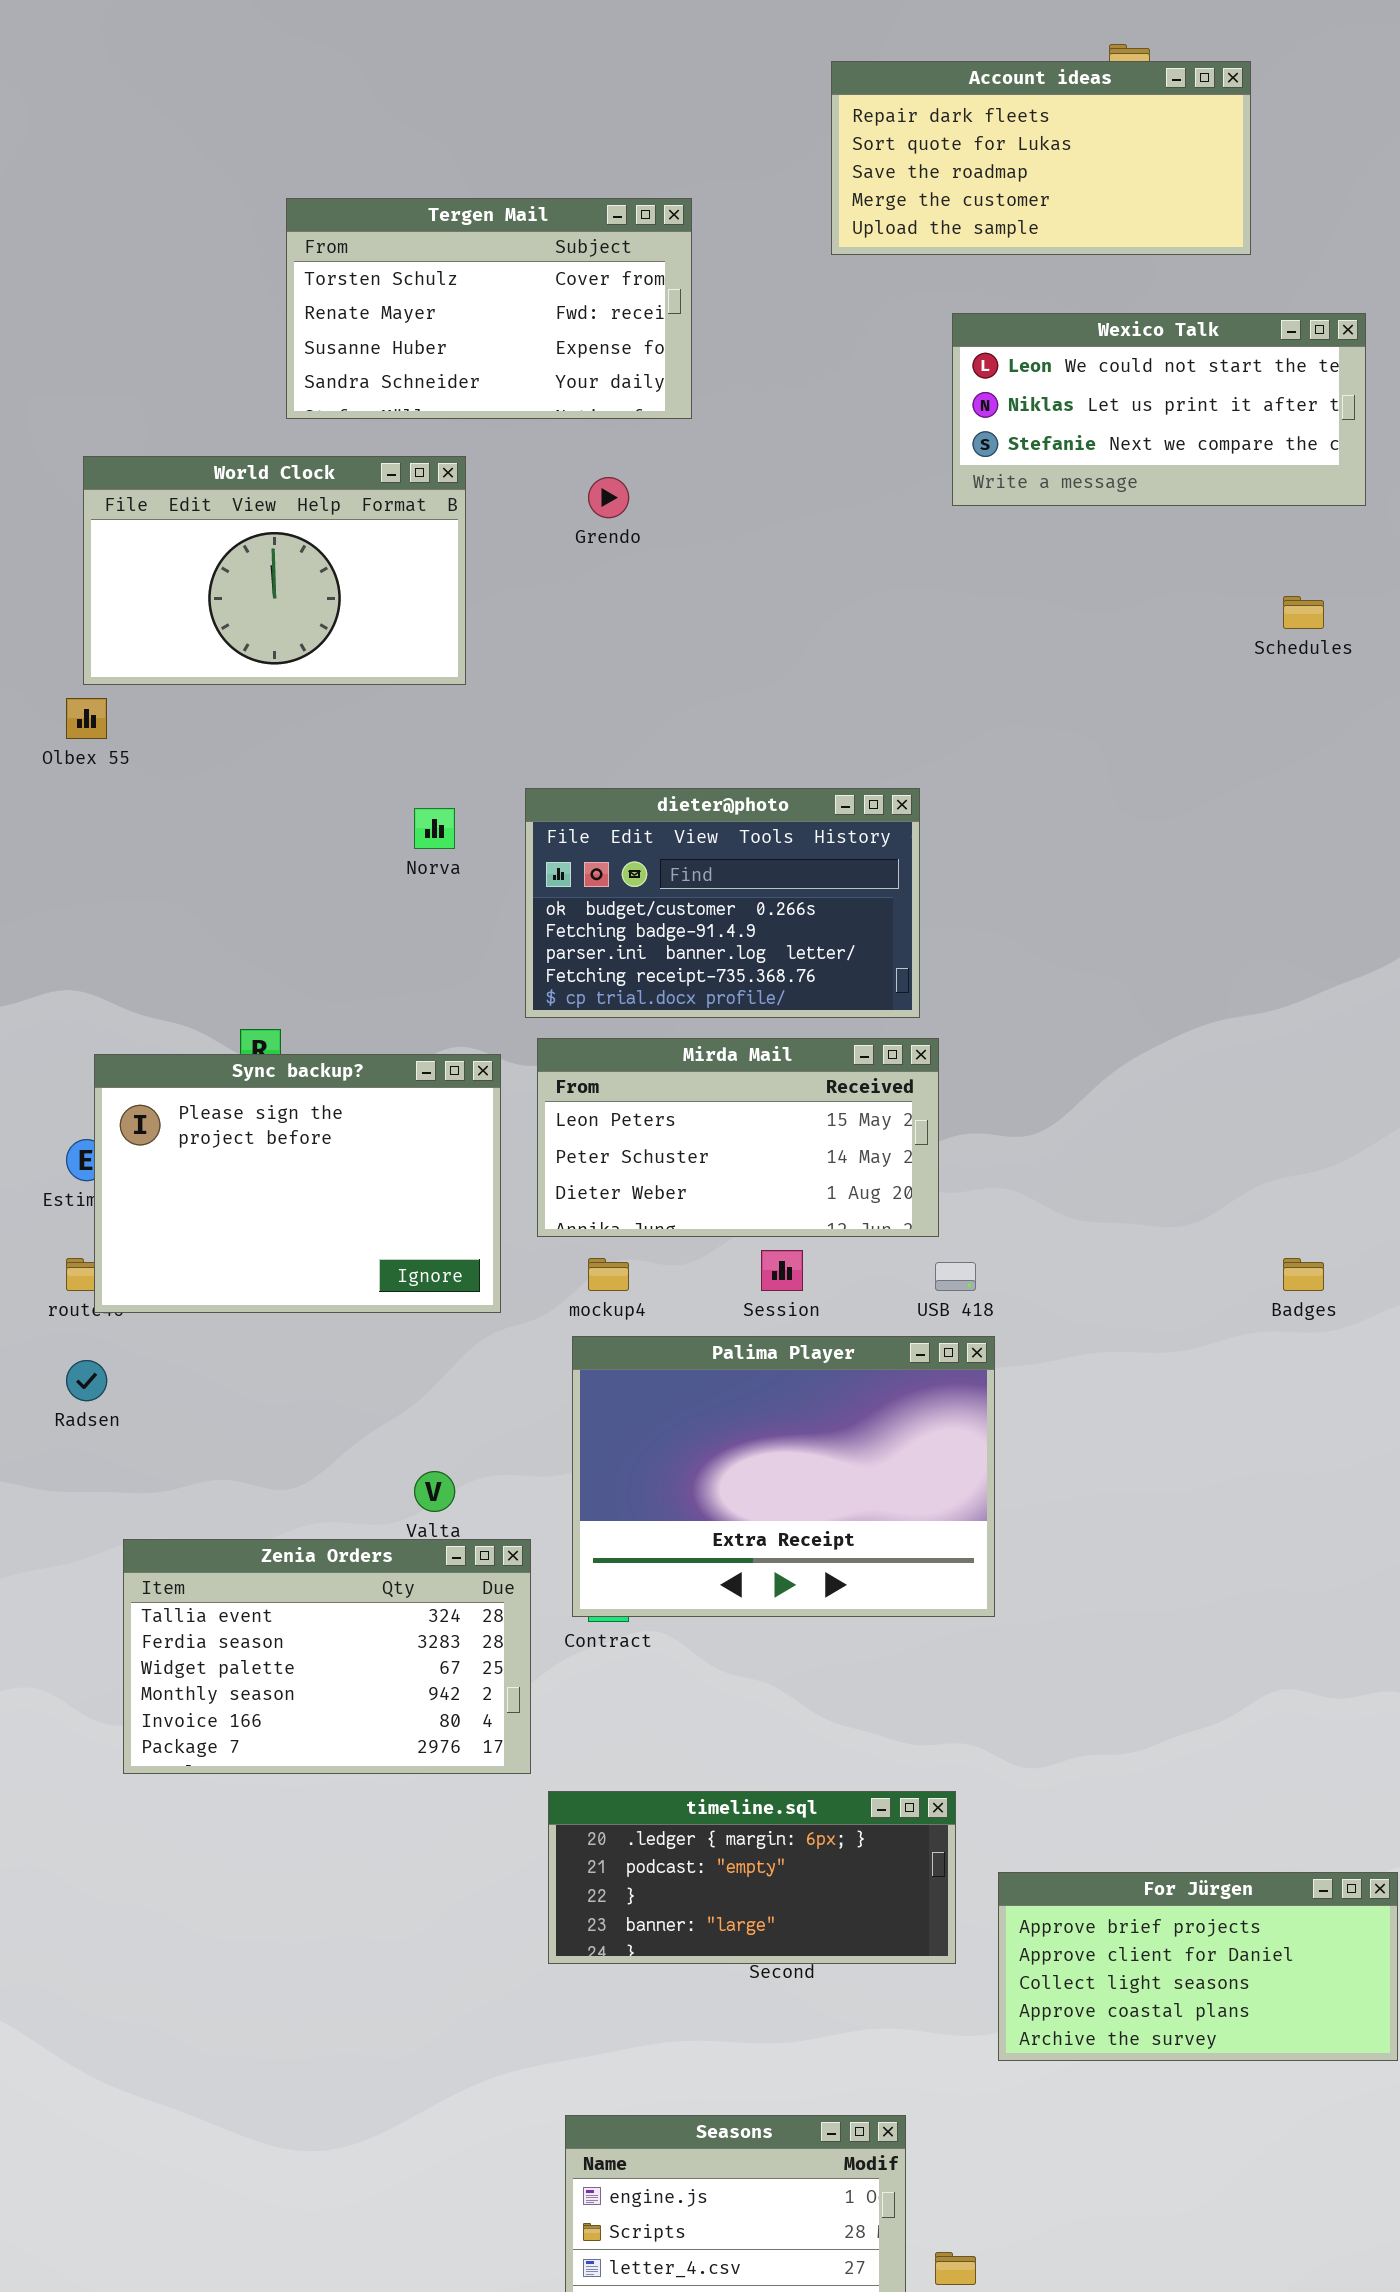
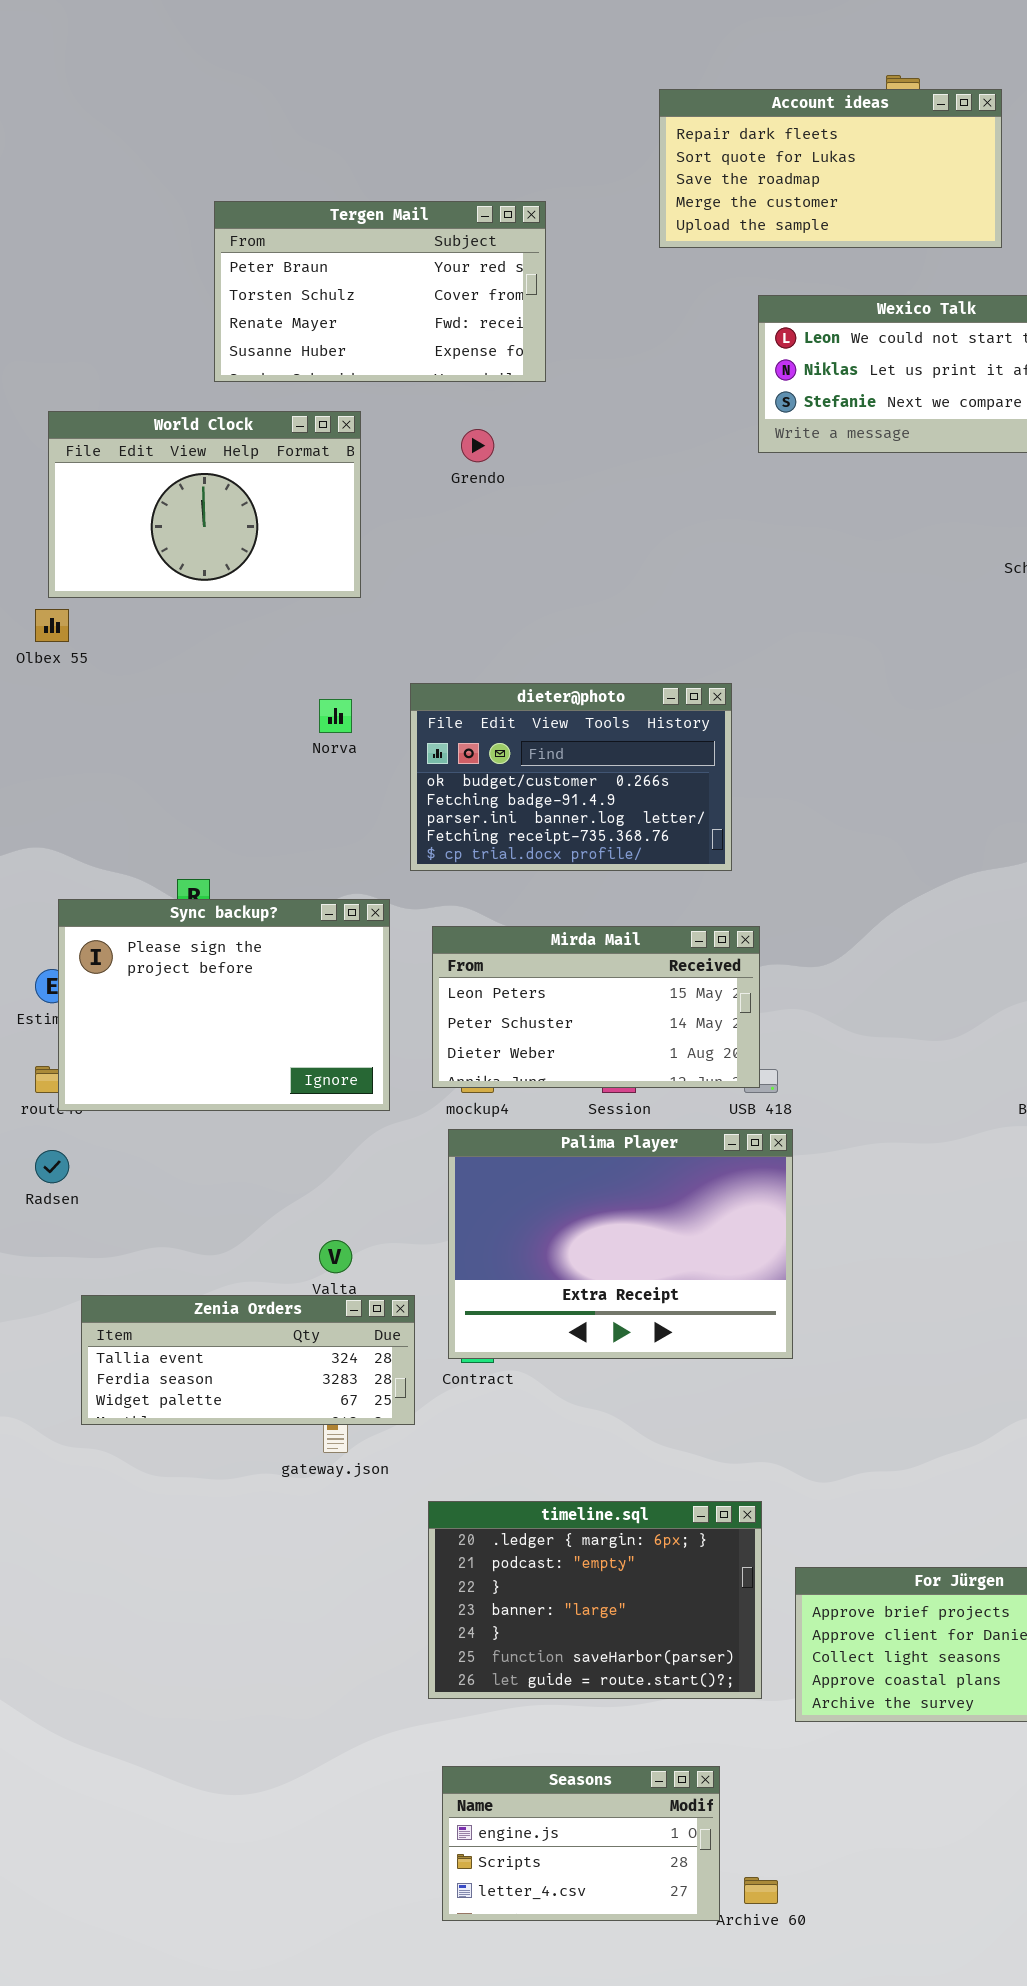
Tergen Mail: [286,198,692,419] -> [214,201,546,382], scrolled up 1 row
Mirda Mail: [537,1038,939,1237] -> [432,926,760,1088], moved
Zenia Orders: [123,1539,531,1774] -> [81,1295,415,1425], resized
timeline.sql: [548,1791,956,1964] -> [428,1501,762,1699], resized

